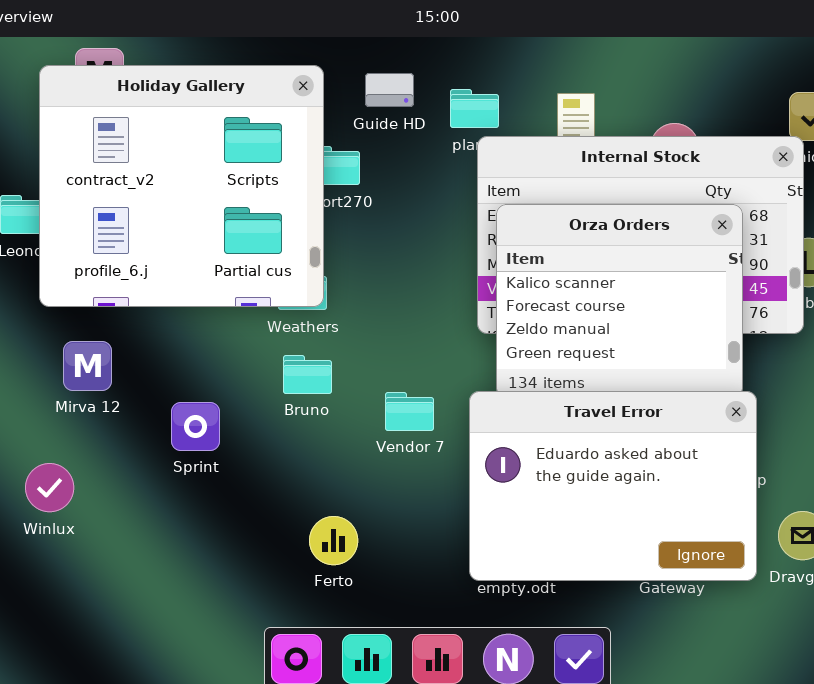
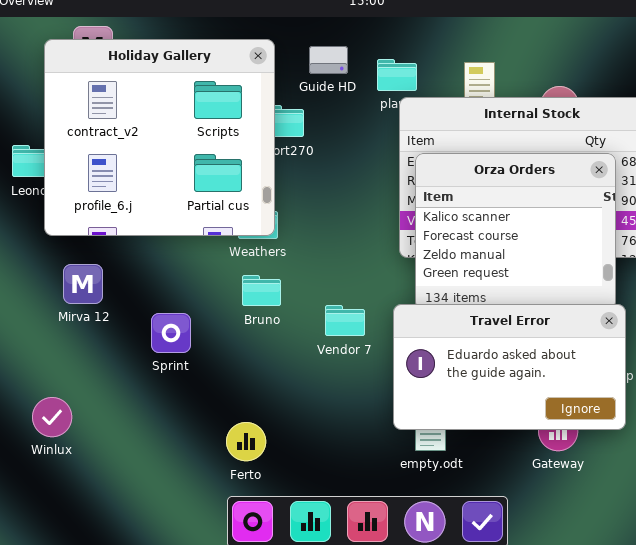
Travel Error: [469,391,757,581] -> [393,304,626,430], resized
Winlux: [25,463,74,512] -> [32,397,72,437], moved
Ferto: [309,516,358,565] -> [226,422,266,461], moved

